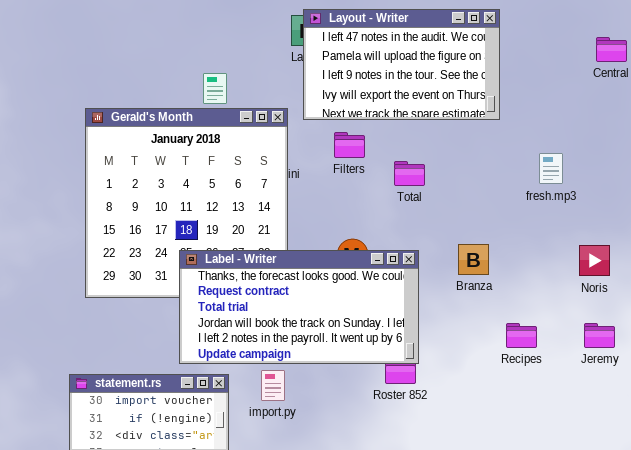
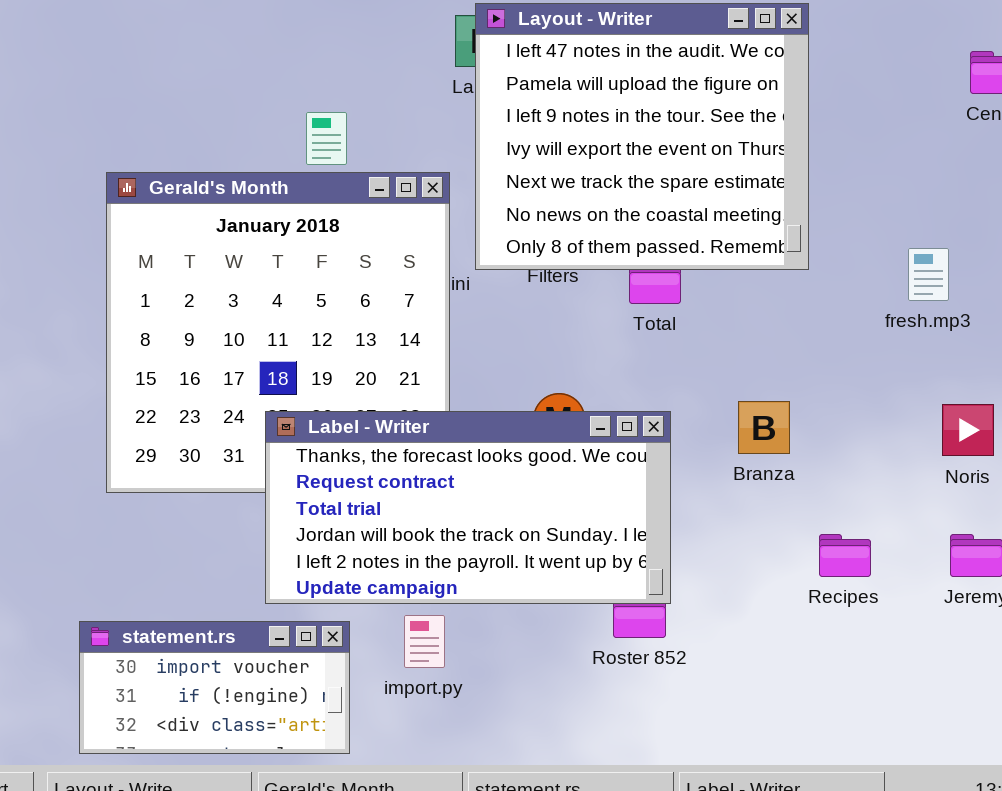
Layout - Writer: [303,9,500,120] -> [475,3,809,270], resized
fresh.mp3: [539,153,563,184] -> [908,248,949,301], moved

